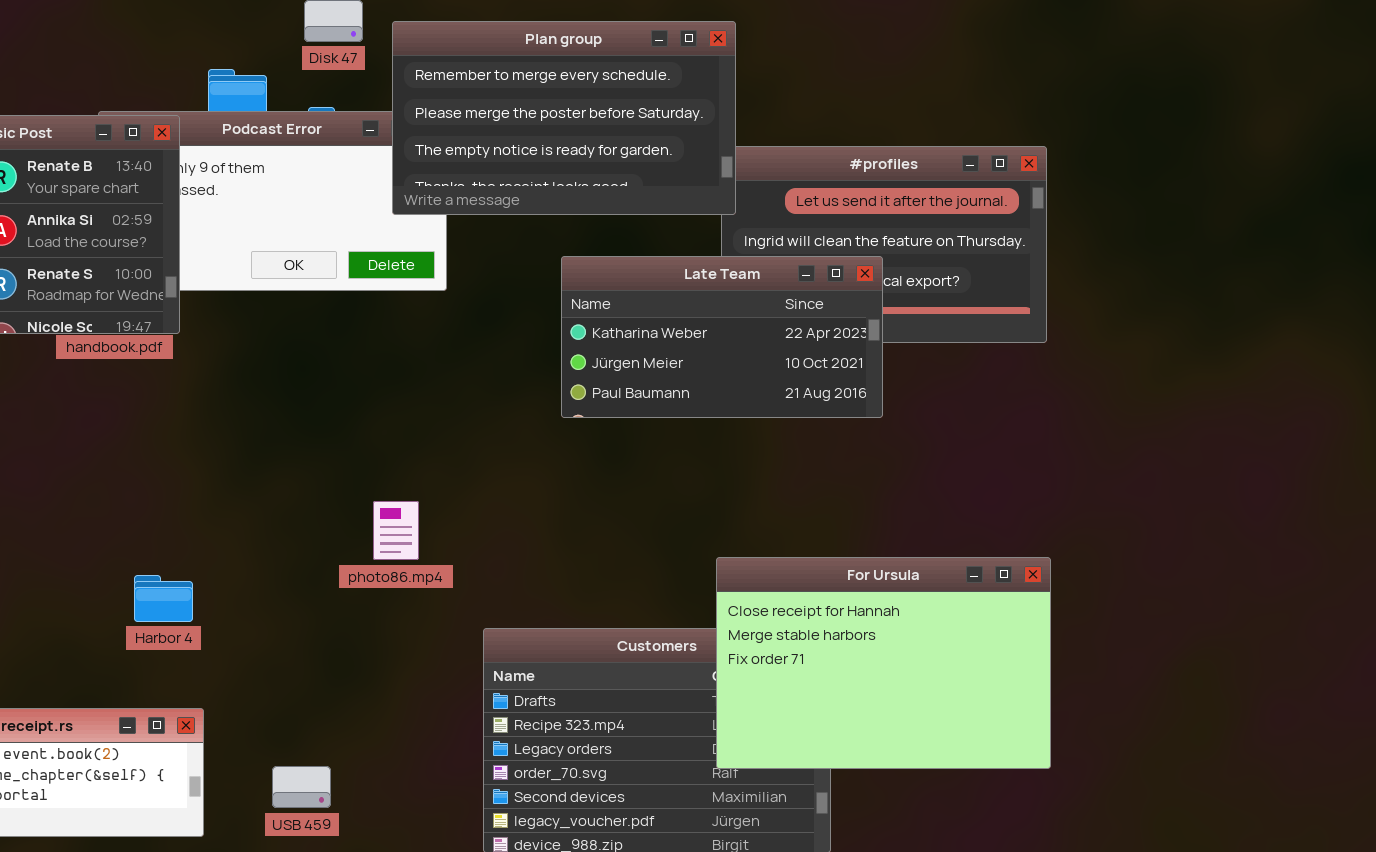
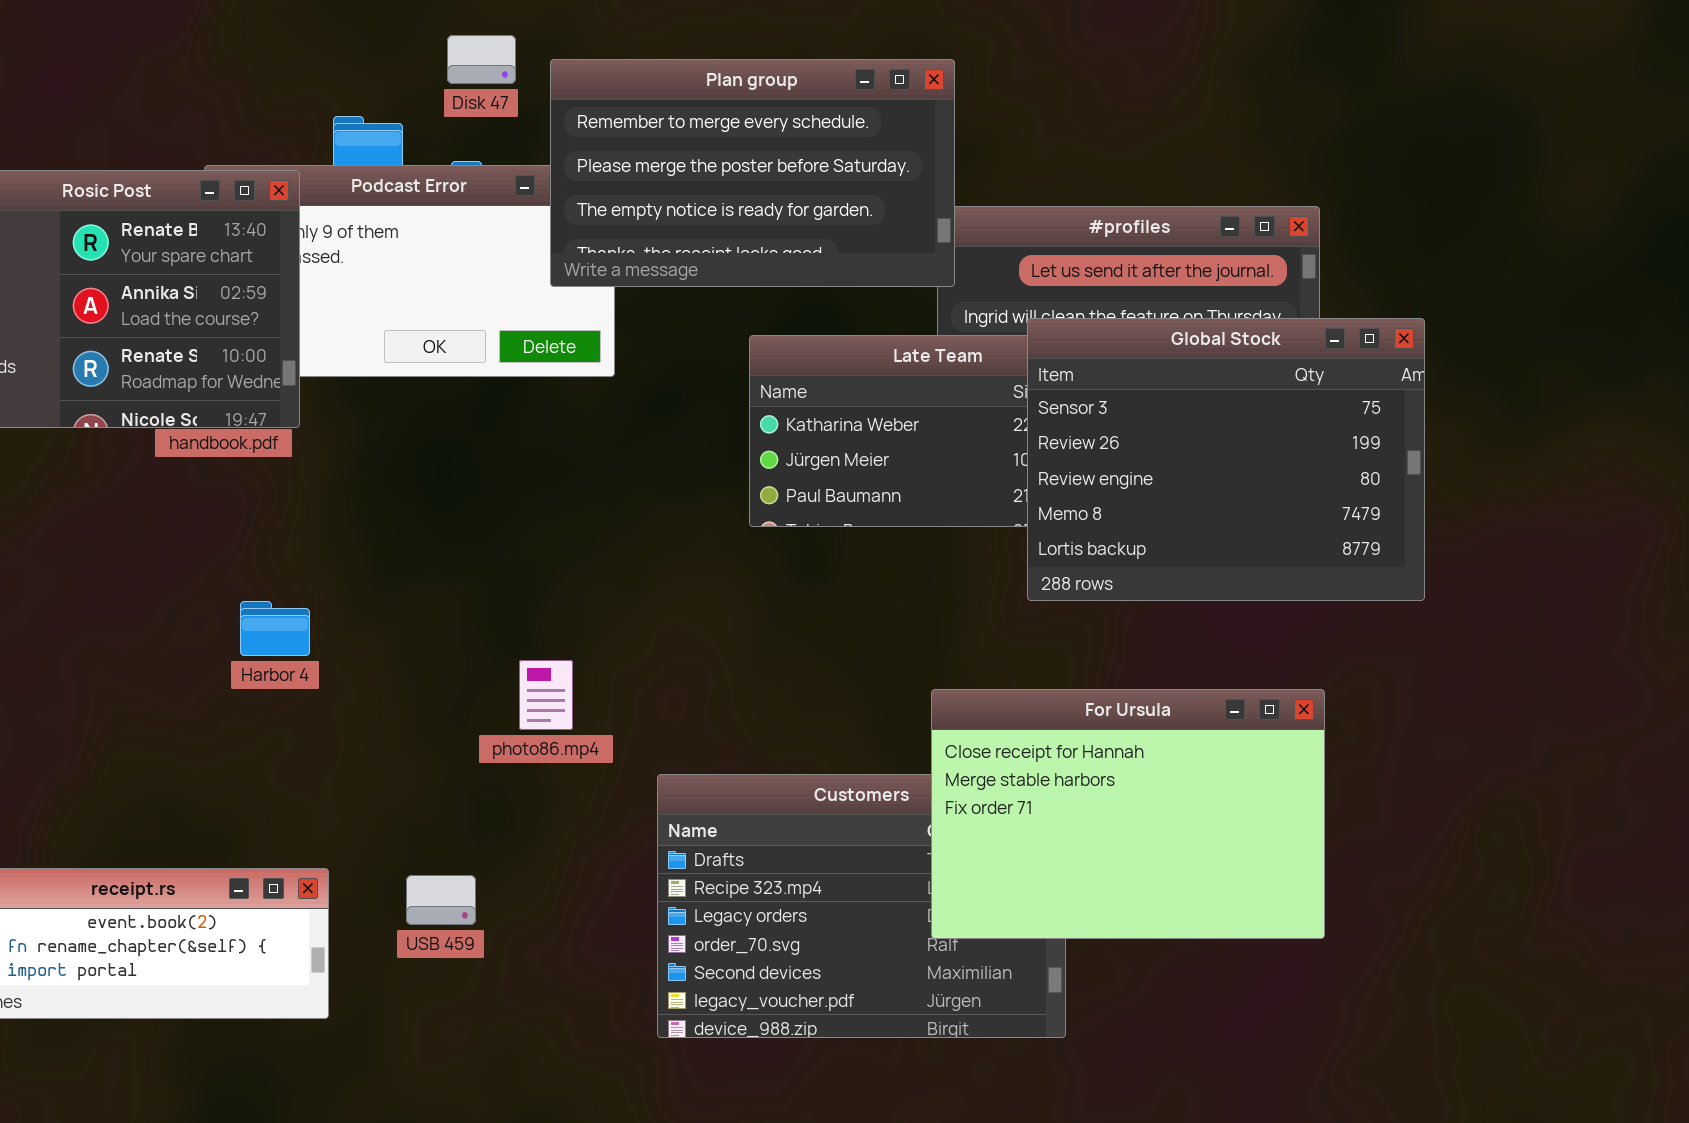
Global Stock: none -> [1027,318,1425,601], opened
photo86.mp4: [373,501,419,560] -> [519,660,573,730], moved
Harbor 4: [134,575,193,622] -> [240,601,310,656], moved
USB 459: [272,766,331,808] -> [406,875,476,925], moved

